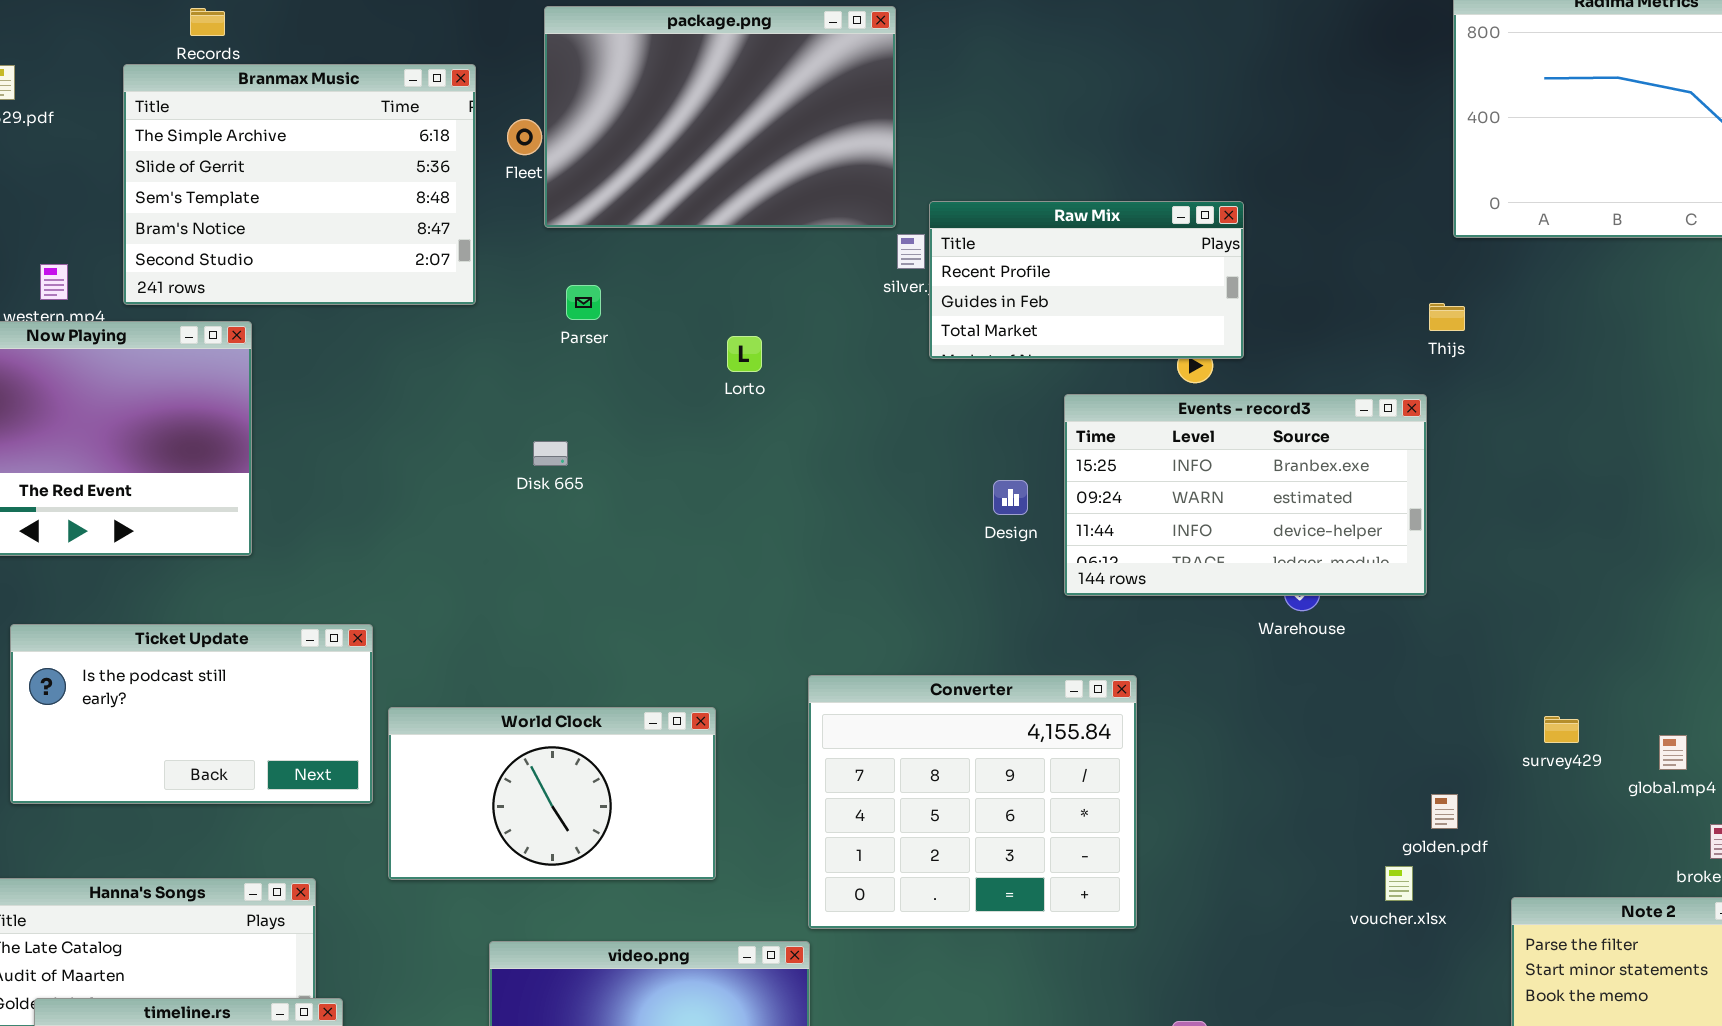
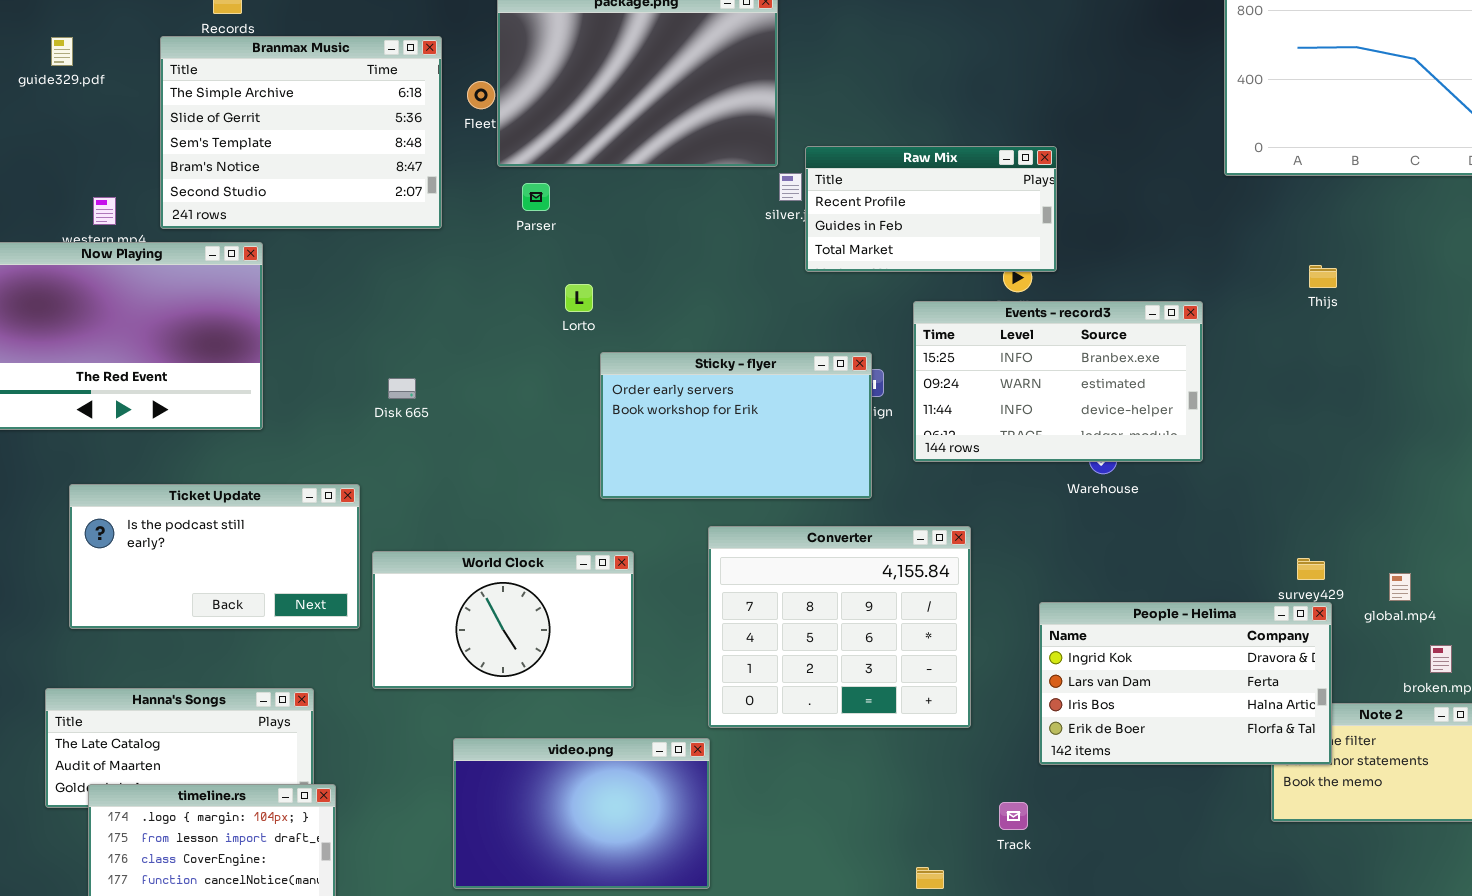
Parser: [566,285,601,320] -> [522,183,550,211], moved
Thijs: [1429,303,1465,331] -> [1309,265,1337,288], moved
Lorto: [727,336,762,372] -> [565,284,593,312], moved
Disk 665: [533,441,568,466] -> [388,378,416,399], moved
Sticky - flyer: none -> [600,352,872,499], opened
People - Helima: none -> [1039,602,1332,765], opened

